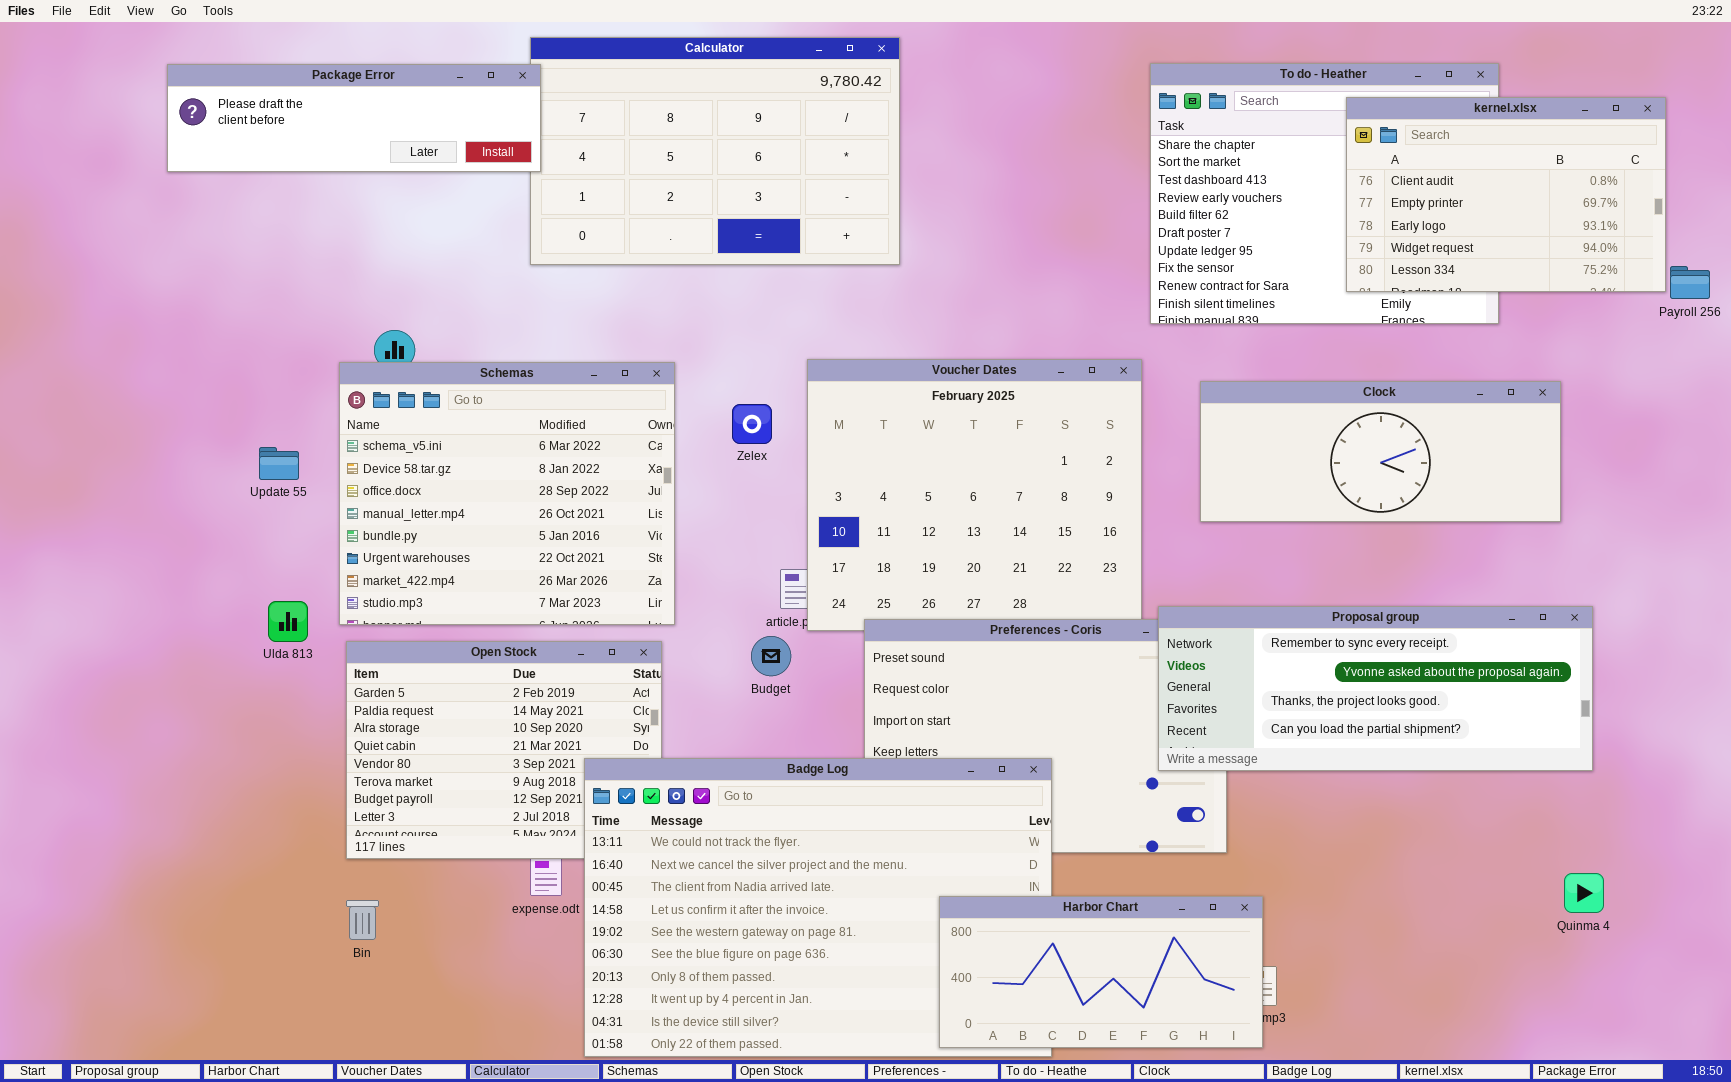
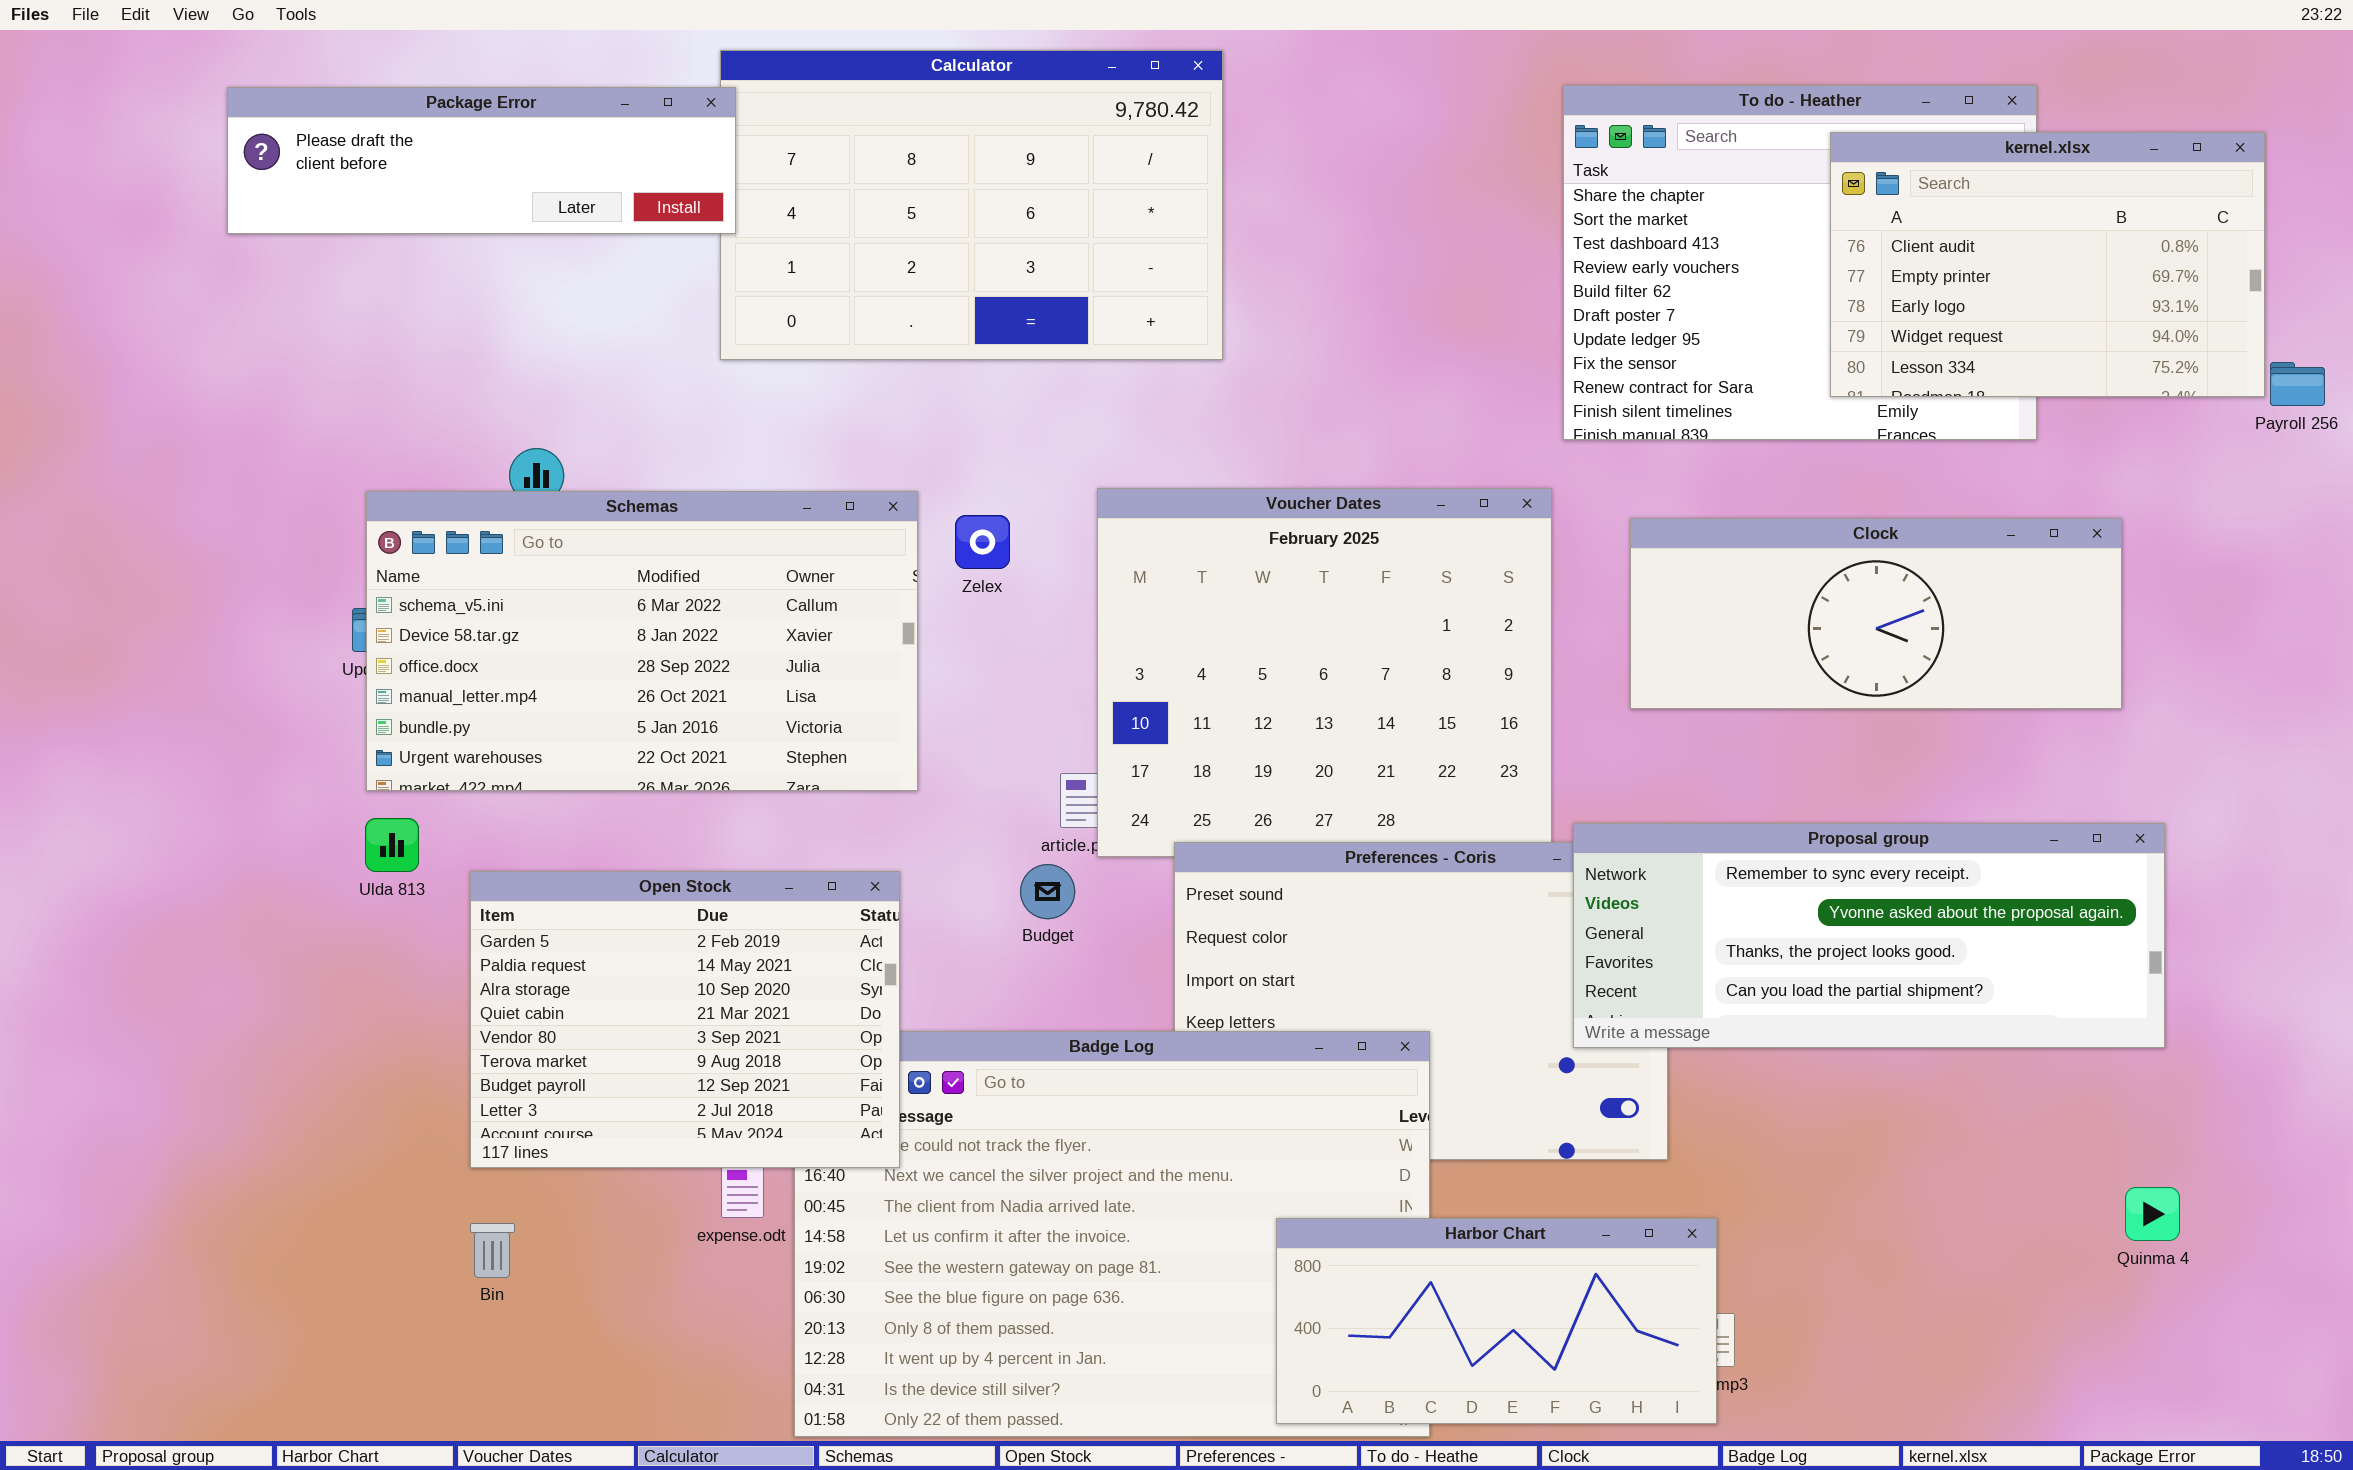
Schemas: [339,362,675,625] -> [366,491,918,791], resized
Zelex: [732,404,772,444] -> [955,515,1010,569], moved
Open Stock: [346,641,662,859] -> [470,871,900,1168], raised

